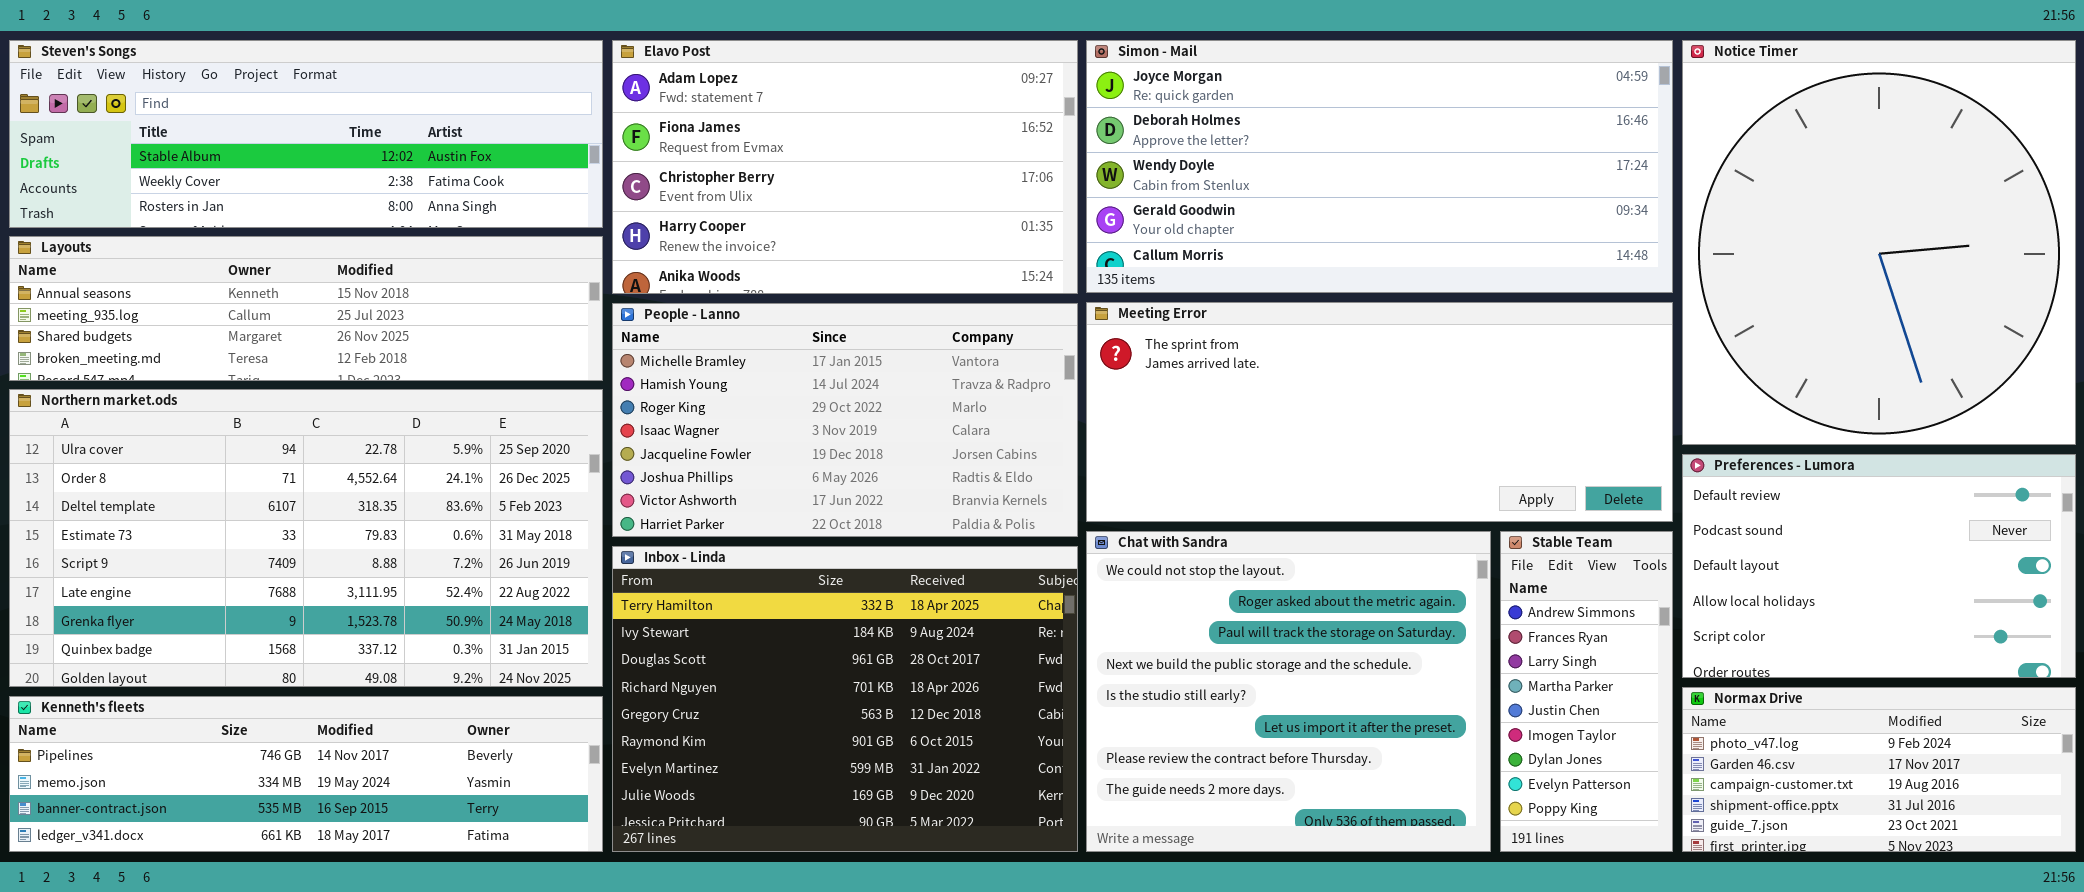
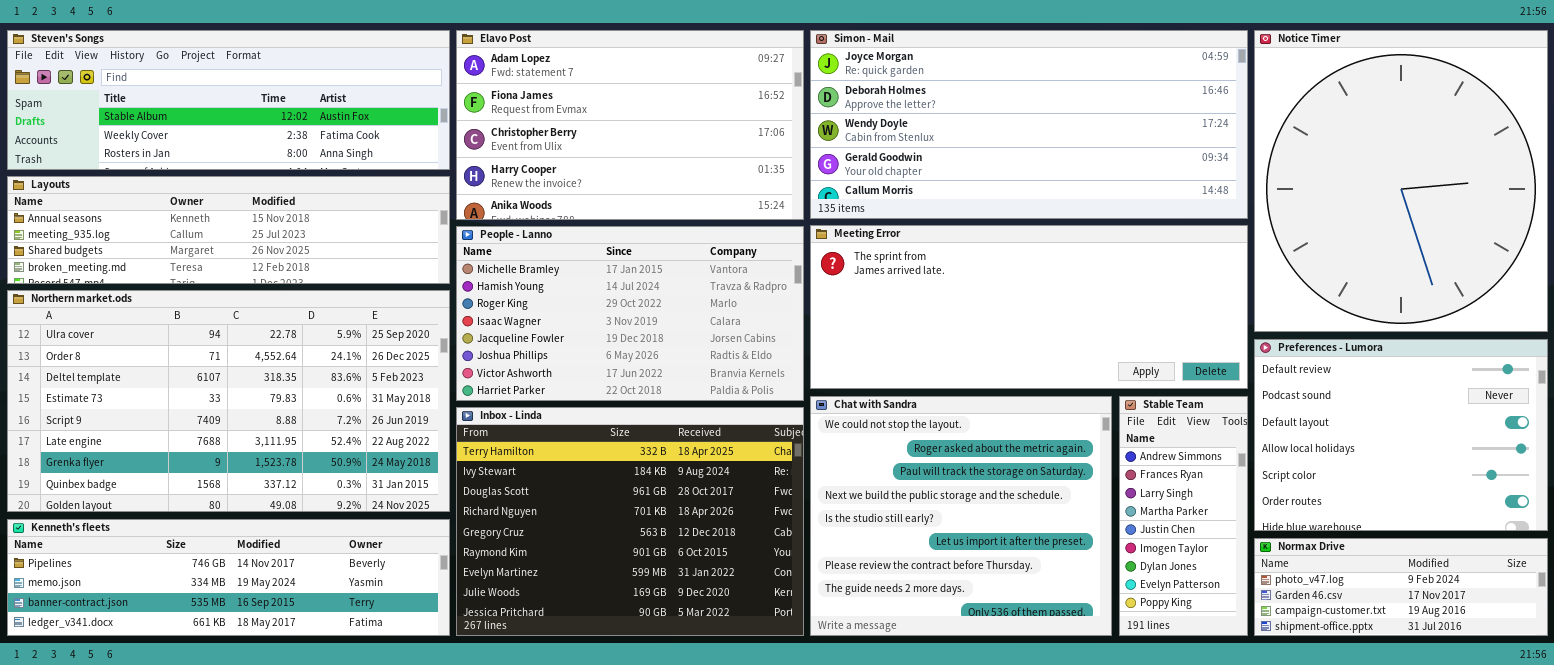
Preferences - Lumora: [1682,454,2076,678] -> [1254,339,1548,531], resized
Normax Drive: [1682,687,2076,852] -> [1254,538,1548,636], resized

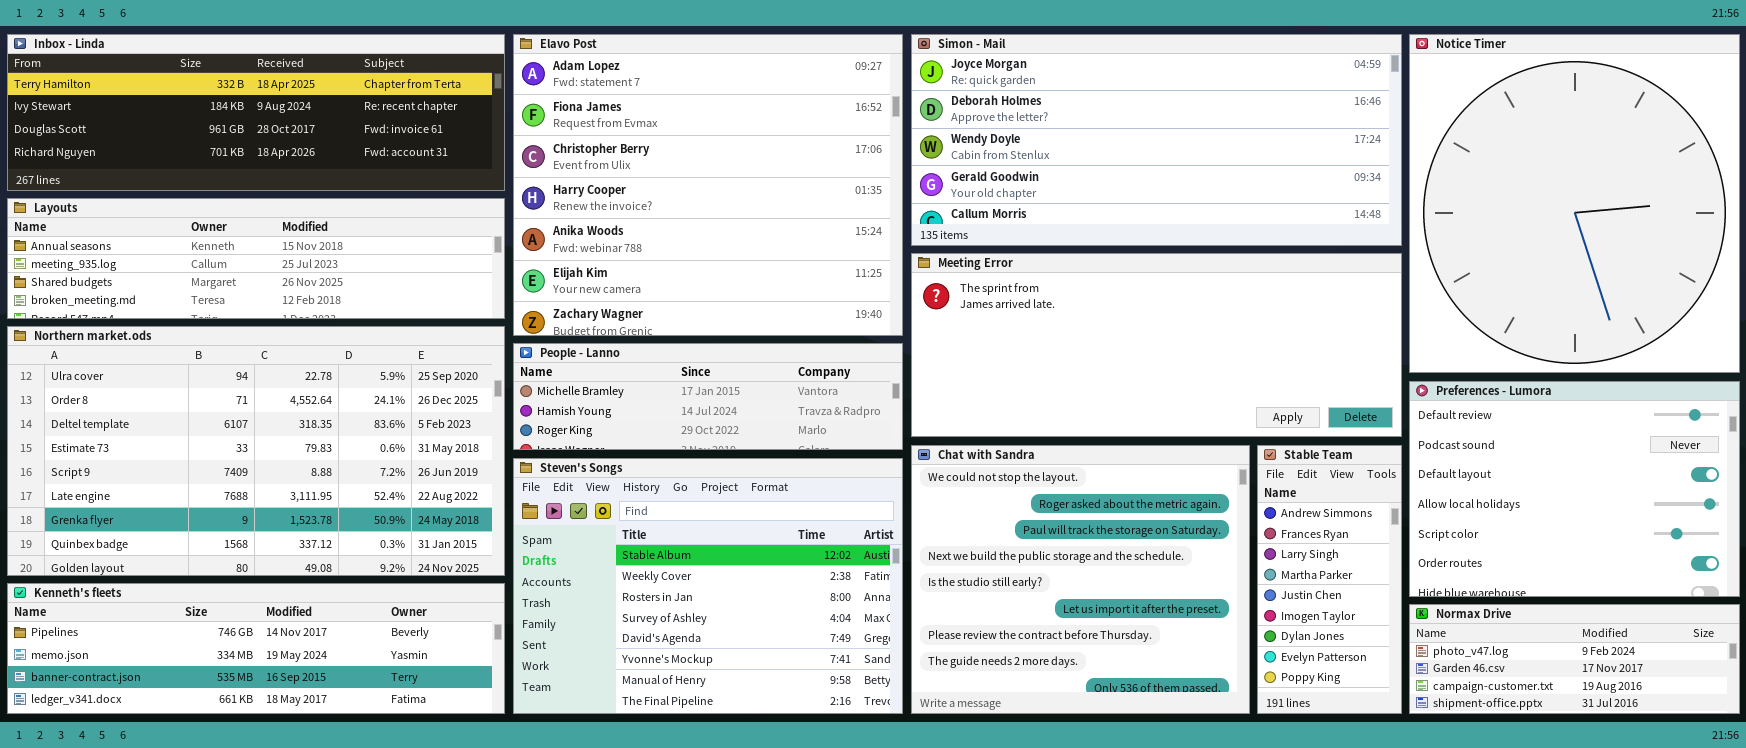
Steven's Songs: [7,30,450,170] -> [513,458,903,714], moved, resized
Elavo Post: [456,30,804,220] -> [513,34,903,336], resized
People - Lanno: [456,226,804,401] -> [513,343,903,450], resized
Inbox - Linda: [456,407,804,636] -> [7,34,505,191], moved, resized

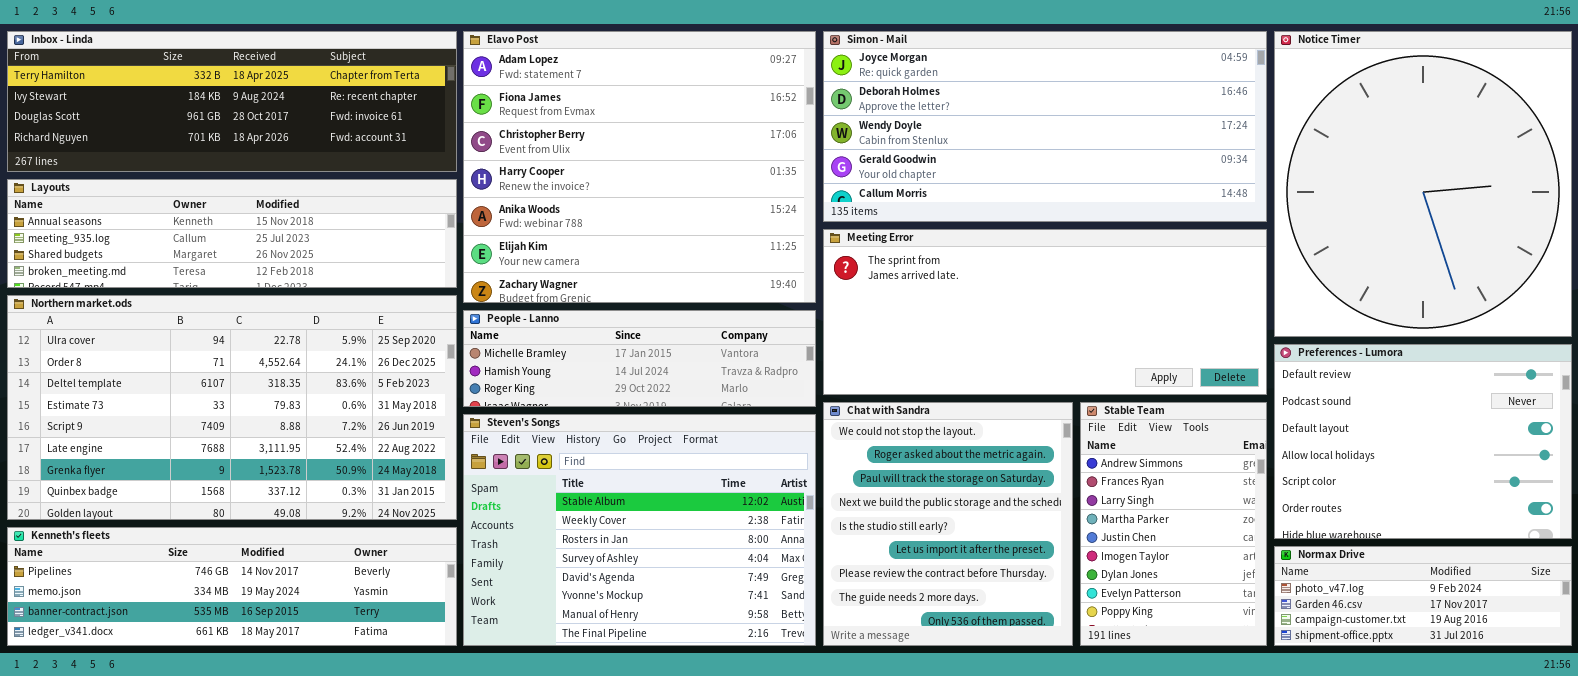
Chat with Sandra: [911,445,1250,714] -> [823,402,1073,646], resized
Stable Team: [1257,445,1402,714] -> [1080,402,1267,646], resized

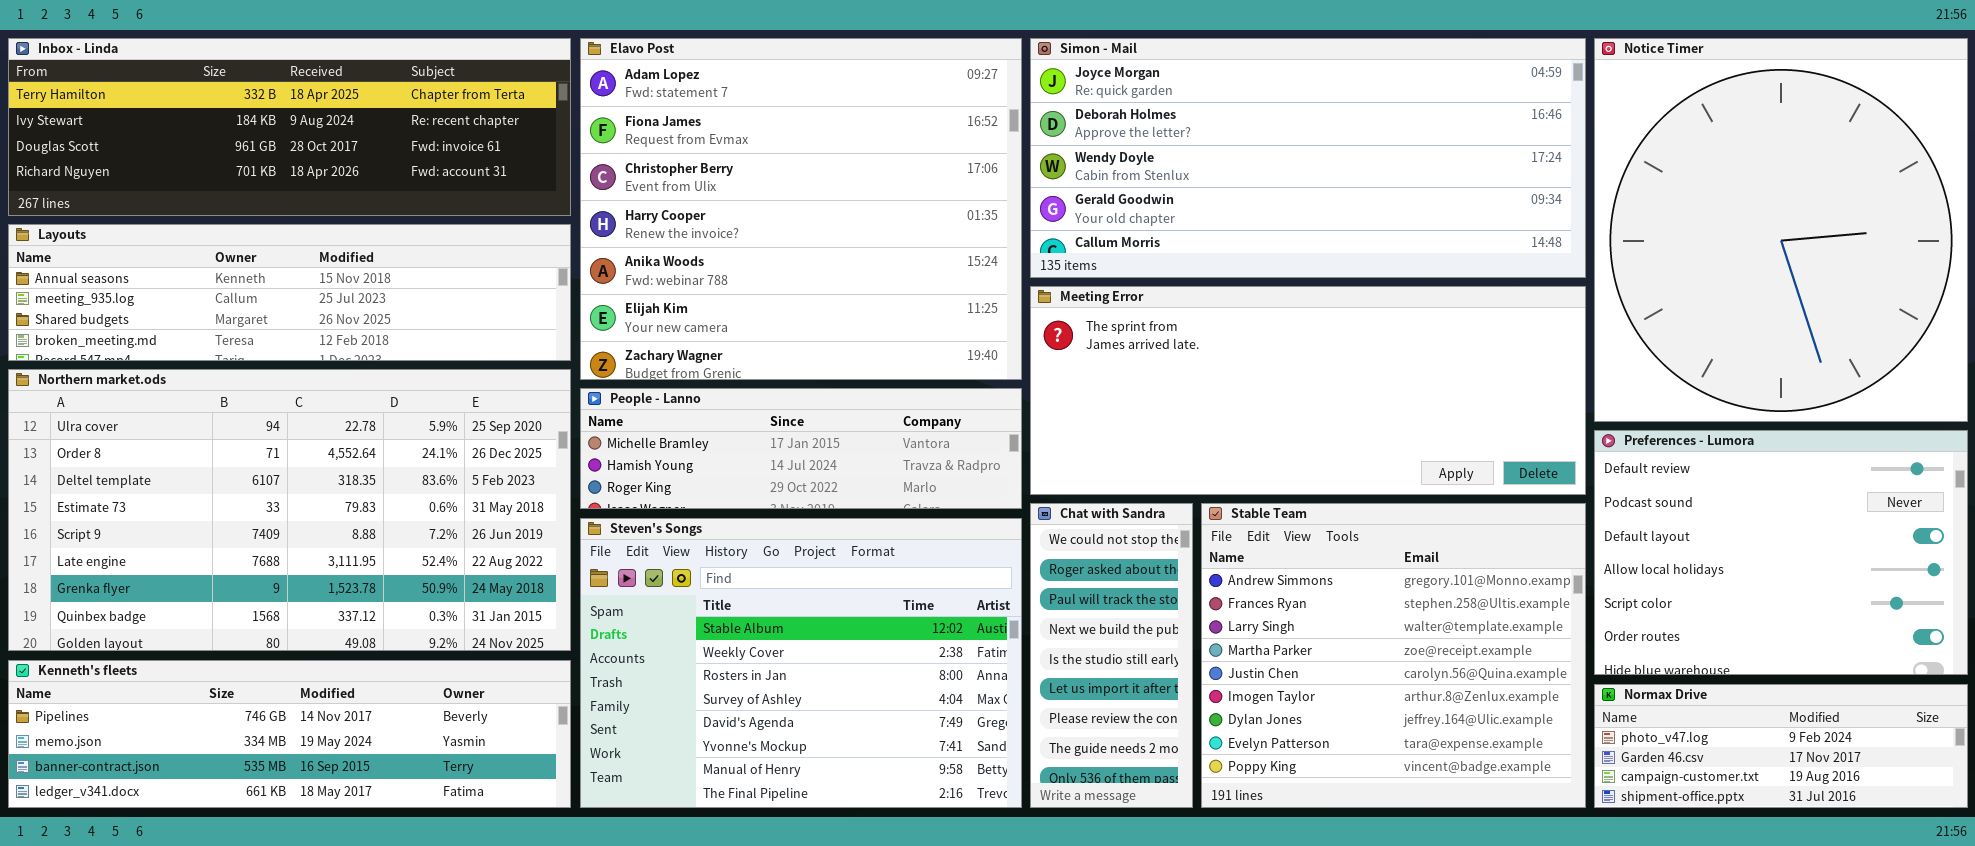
Chat with Sandra: [823,402,1073,646] -> [1030,503,1193,808], resized
Stable Team: [1080,402,1267,646] -> [1201,503,1586,808], resized

